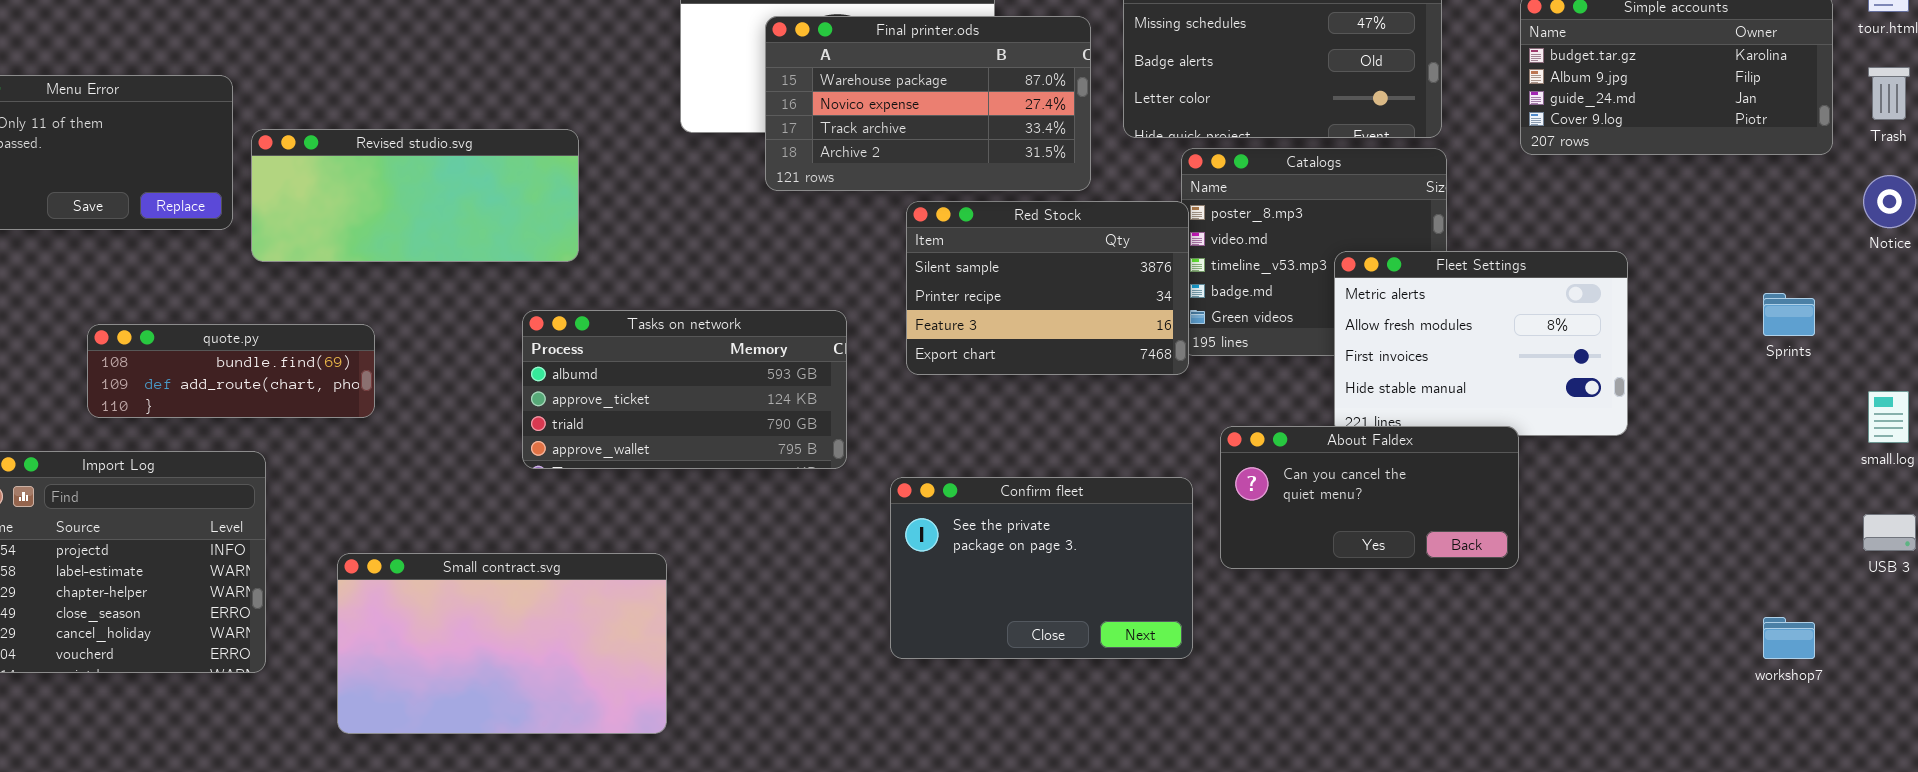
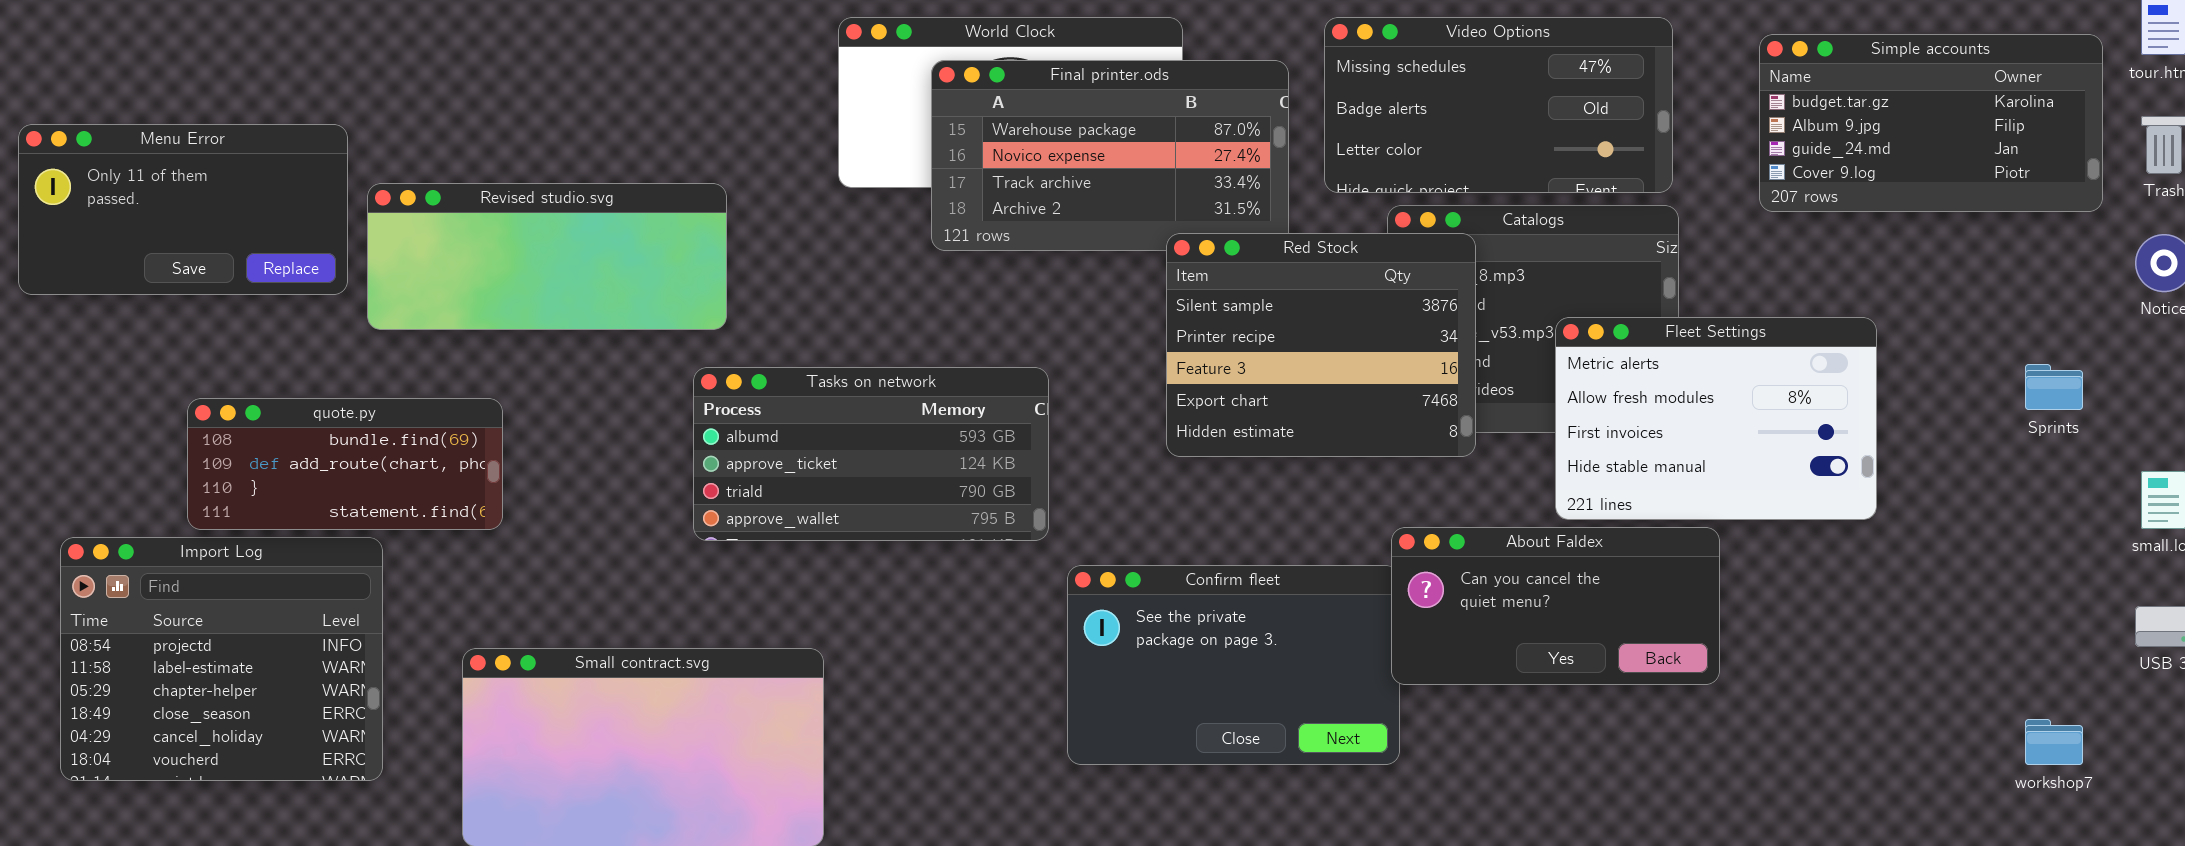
Red Stock: [906,201,1189,375] -> [1166,233,1476,457], moved, resized
Tasks on network: [522,310,847,469] -> [693,367,1049,541], moved
quote.py: [87,324,375,418] -> [187,398,503,530], resized
About Faldex: [1220,426,1519,569] -> [1391,527,1720,685], moved

